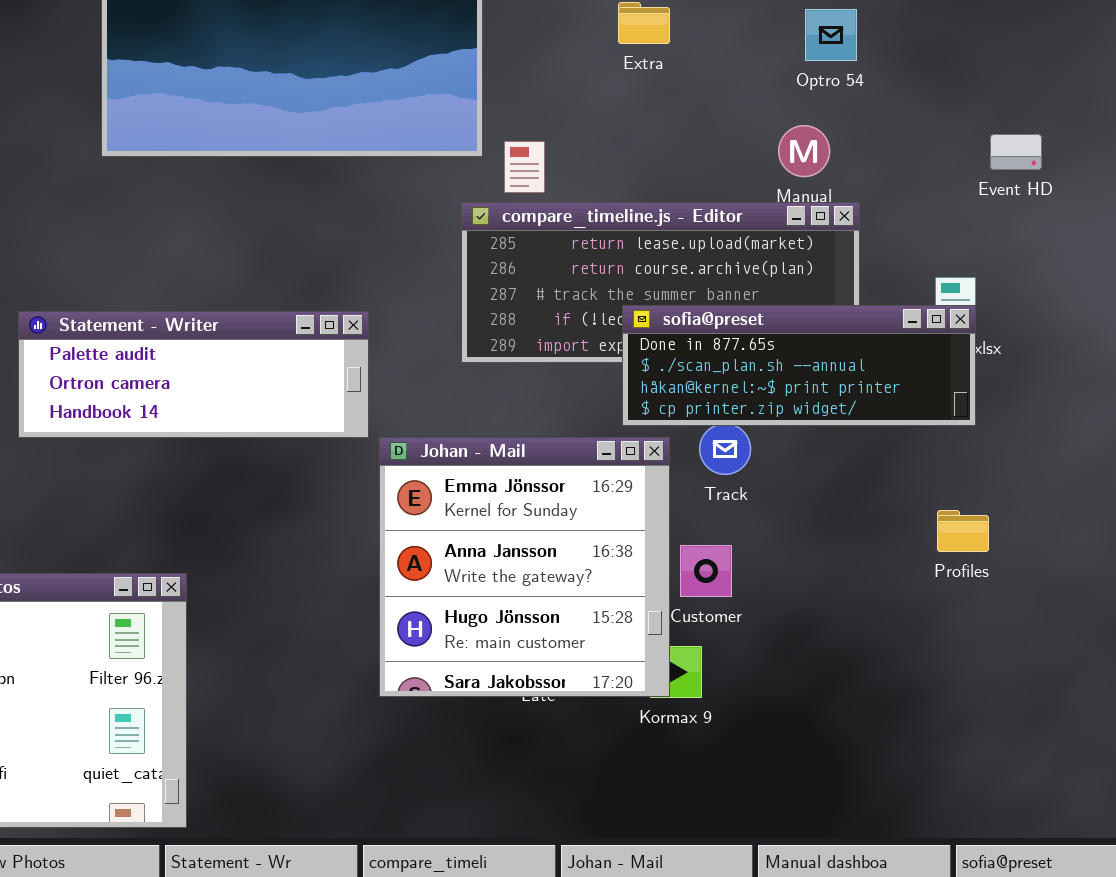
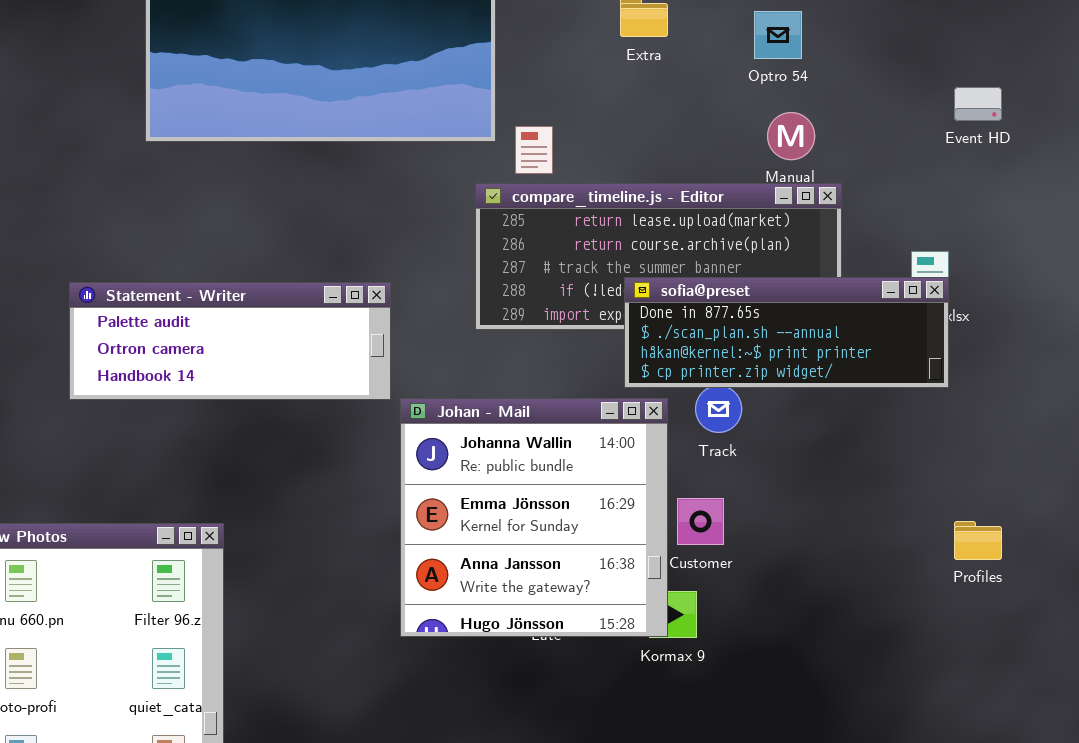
Optro 54: [805,9,857,61] -> [754,11,802,59], moved
Event HD: [990,134,1042,170] -> [954,87,1002,121], moved
Johan - Mail: [379,437,670,697] -> [400,398,668,637], scrolled up 1 row
Profiles: [937,510,989,552] -> [954,521,1002,560], moved

